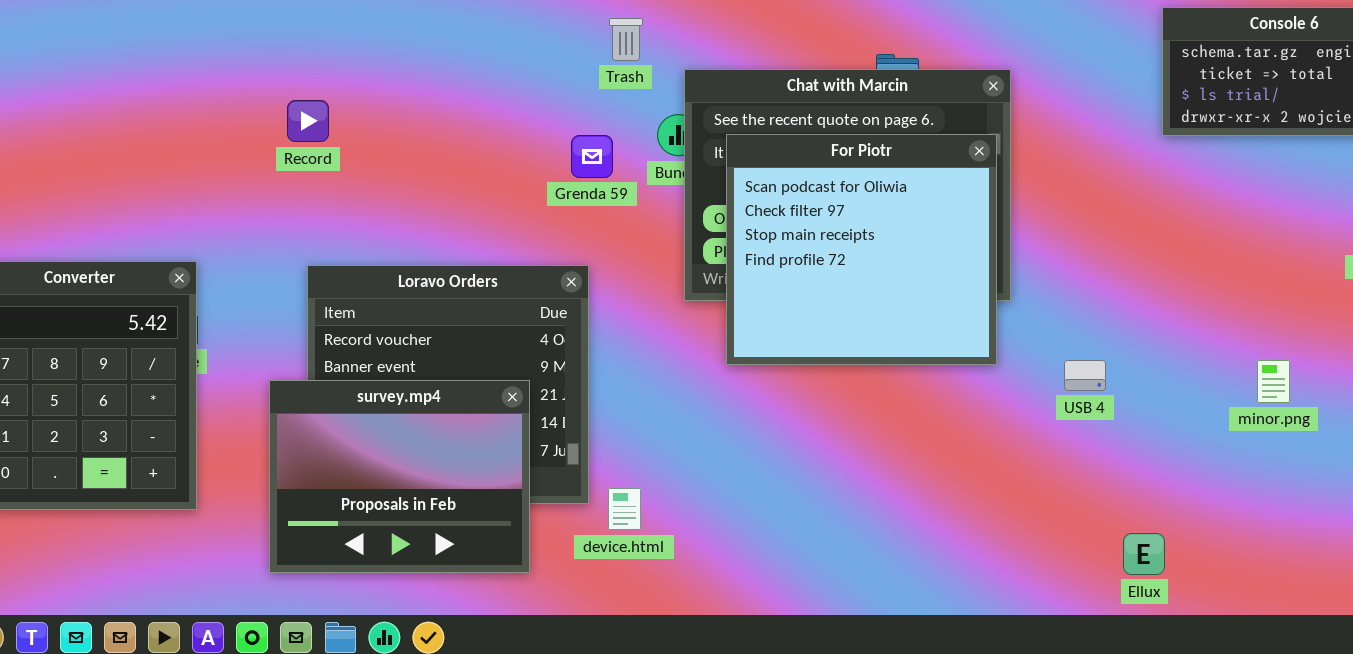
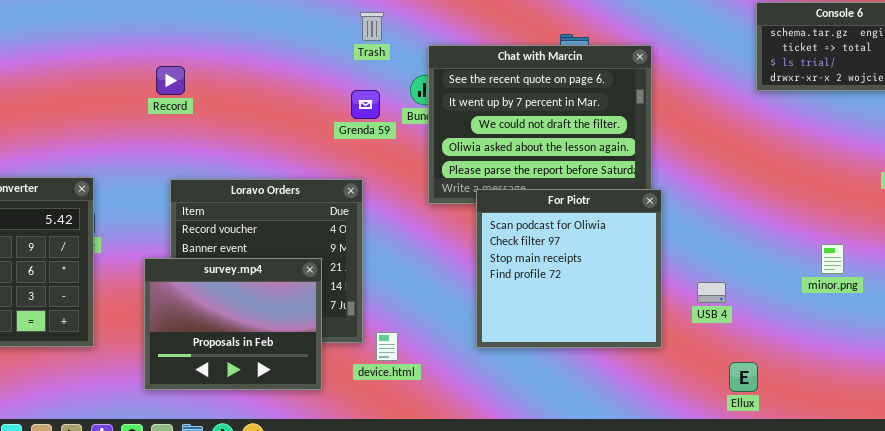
Trash: [609,18,643,61] -> [360,12,384,41], moved
For Piotr: [726,134,997,365] -> [476,189,662,348], moved
USB 4: [1064,360,1106,391] -> [697,282,726,303], moved

